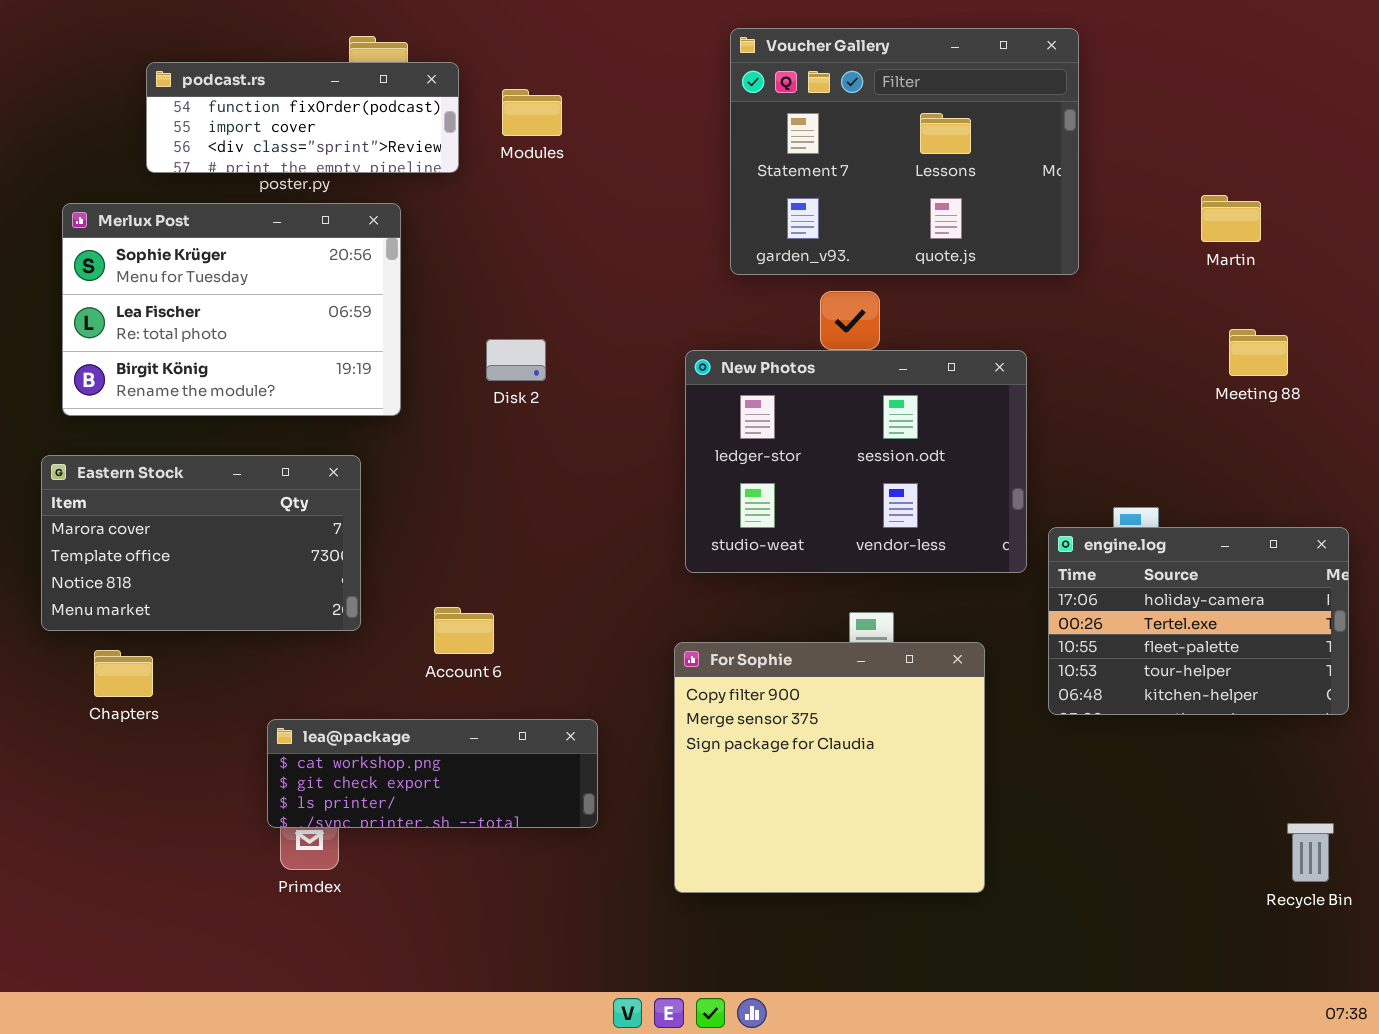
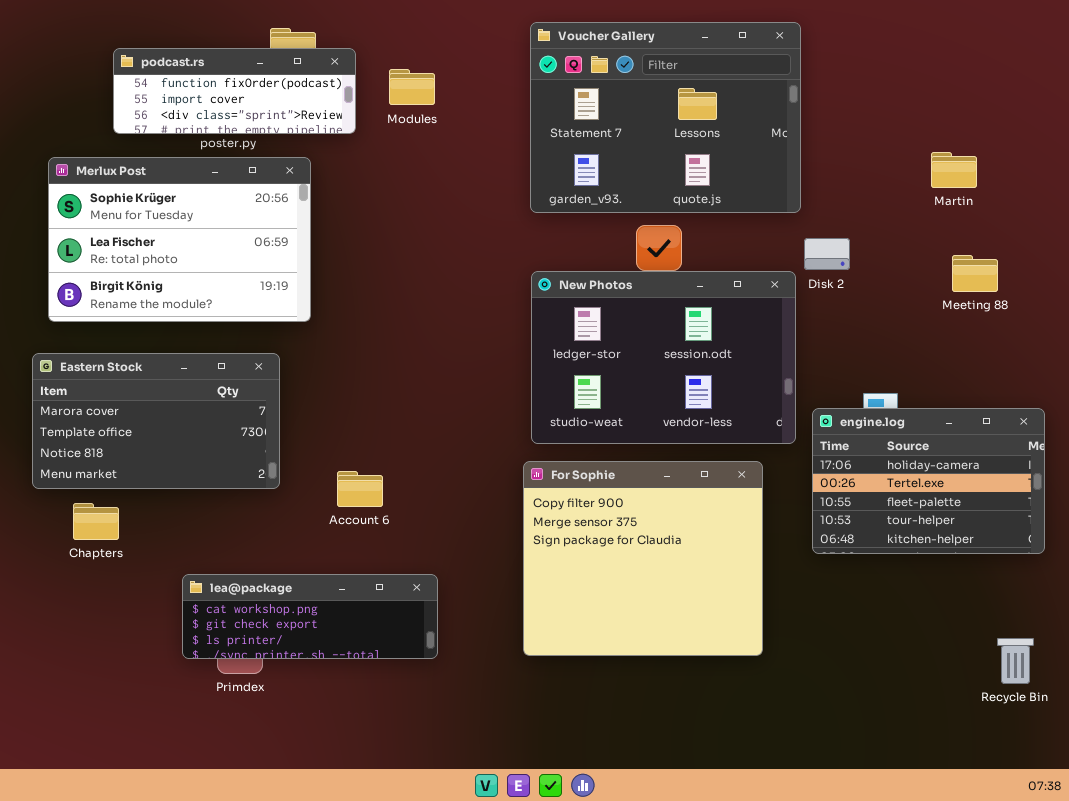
Voucher Gallery: [730,28,1079,275] -> [530,22,801,213], moved
Disk 2: [486,339,546,381] -> [804,238,850,270], moved
For Sophie: [674,642,985,893] -> [523,461,763,656], moved
lea@package: [267,719,598,828] -> [182,574,438,659], moved

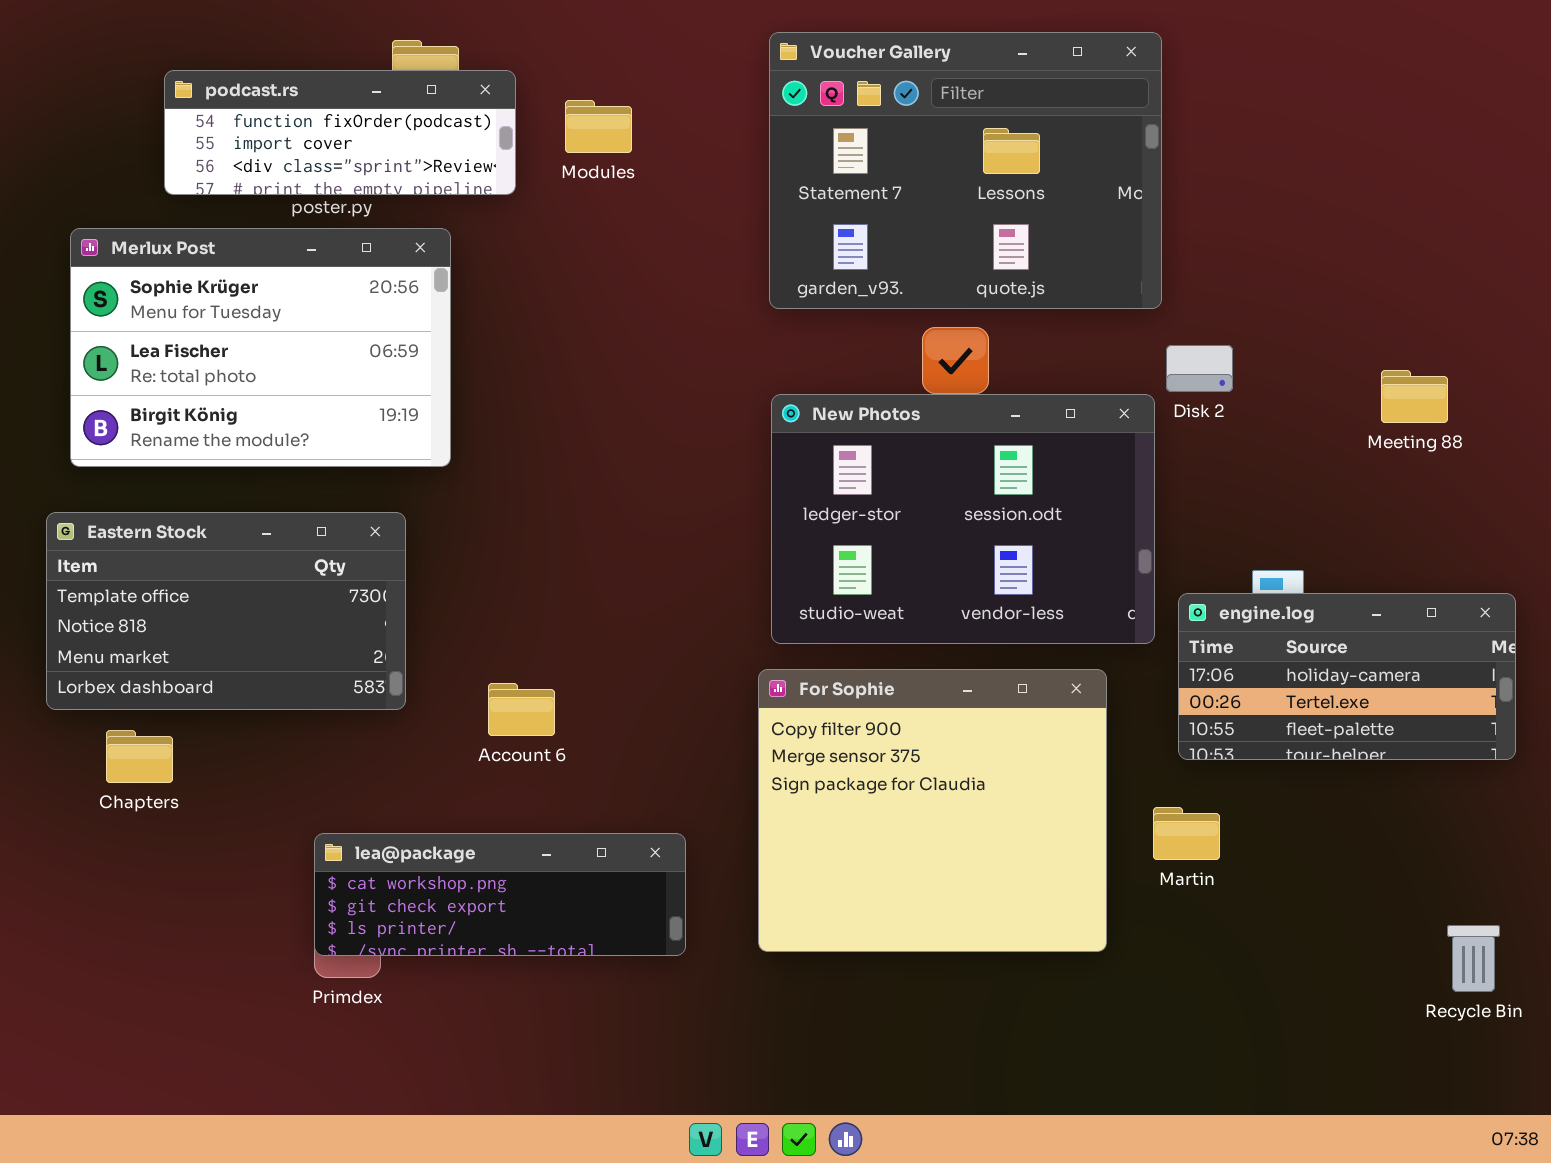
Martin: [931,152,977,188] -> [1153,807,1220,860], moved
Eastern Stock: [32,353,280,489] -> [46,512,406,710], scrolled down 1 row
engine.log: [812,408,1045,554] -> [1178,593,1516,760], resized
lea@package: [182,574,438,659] -> [314,833,686,956], moved

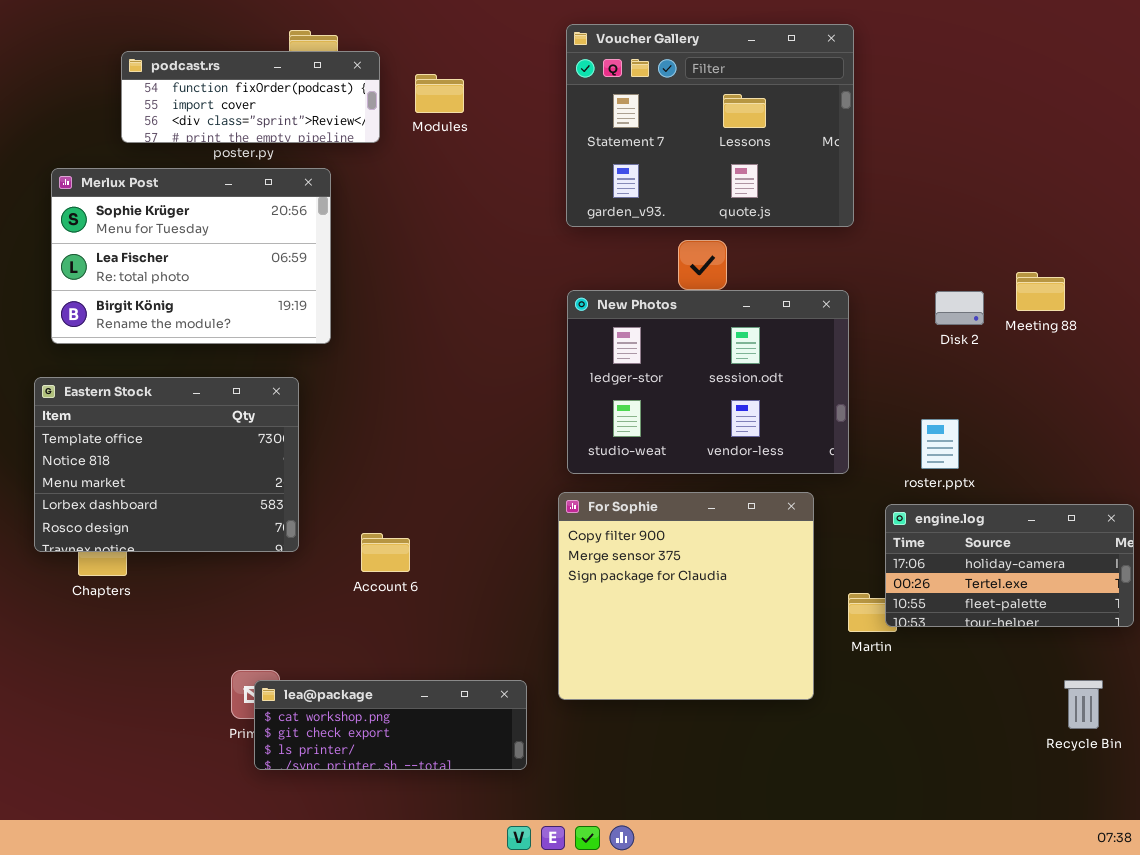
Disk 2: [1166,345,1233,392] -> [935,291,984,325], moved
Eastern Stock: [46,512,406,710] -> [34,377,299,552], resized
engine.log: [1178,593,1516,760] -> [885,504,1134,627], moved
Account 6: [488,683,555,736] -> [361,533,410,572], moved
lea@package: [314,833,686,956] -> [254,680,527,770], moved

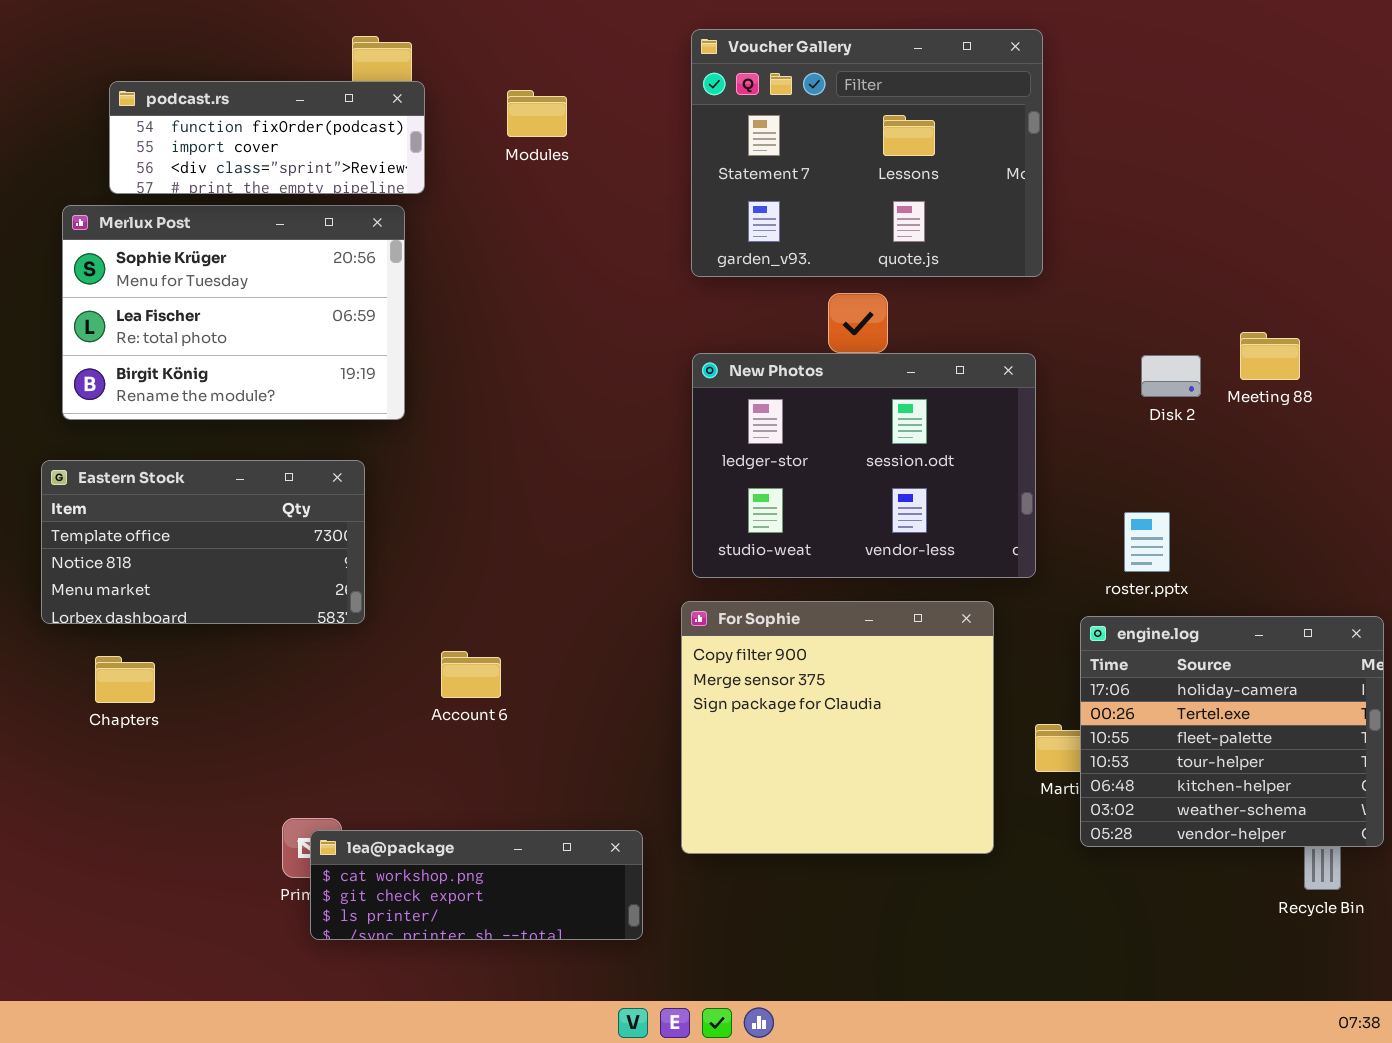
podcast.rs: [121,51,380,143] -> [109,81,425,194], moved
Eastern Stock: [34,377,299,552] -> [41,460,365,624], resized
engine.log: [885,504,1134,627] -> [1080,616,1384,847], resized

